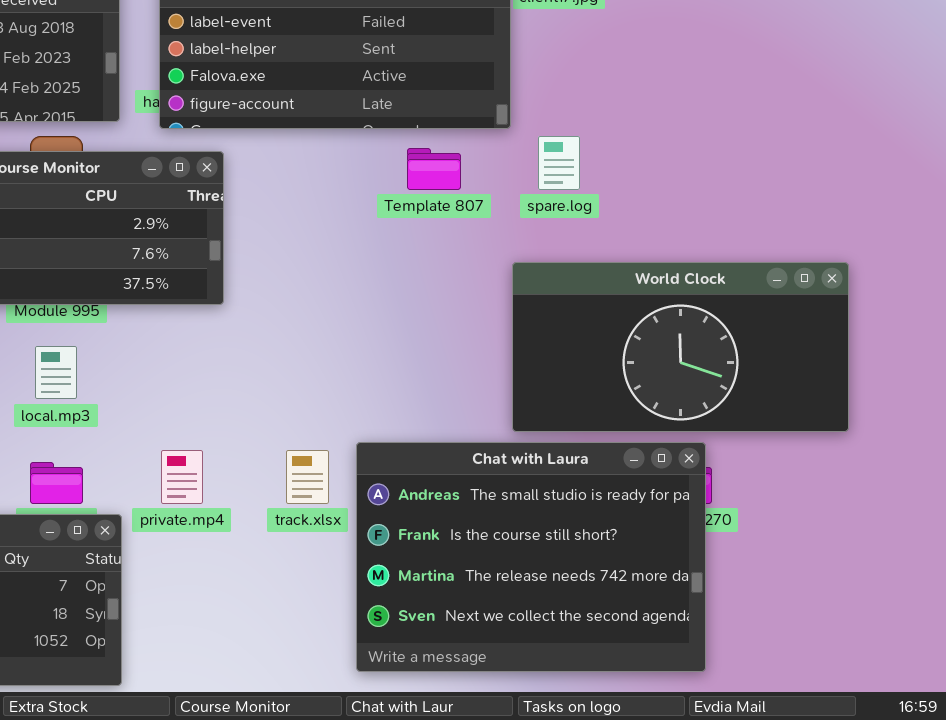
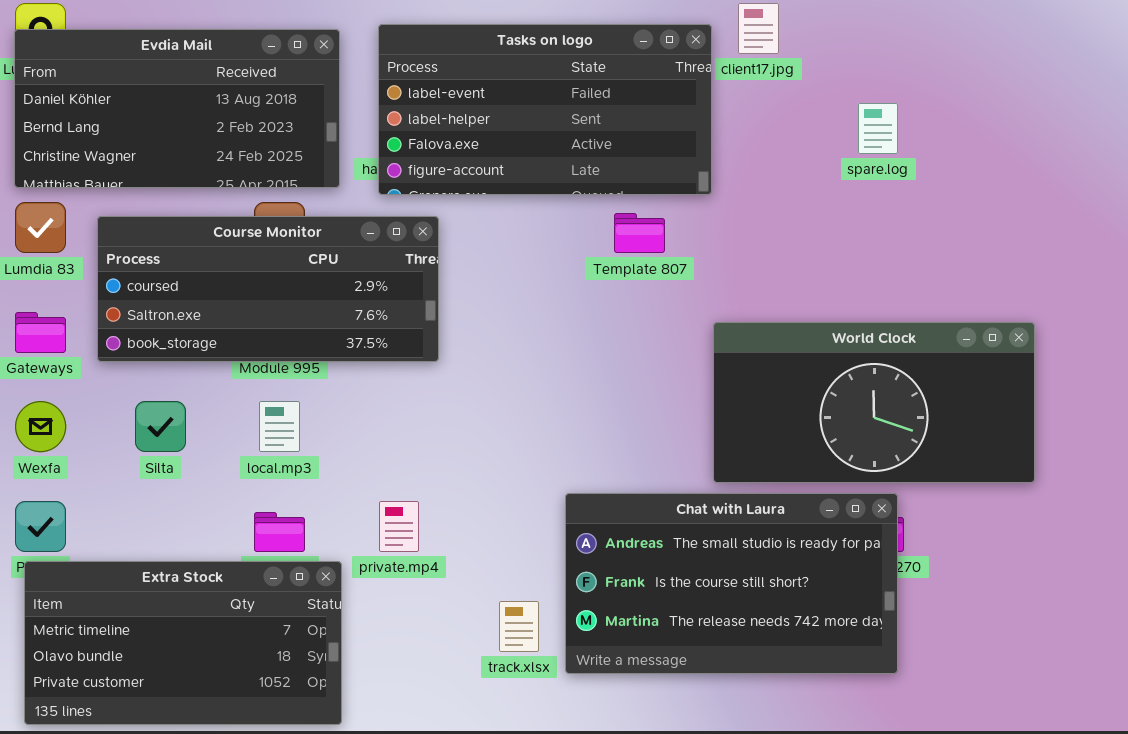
spare.log: [538,136,580,190] -> [858,103,898,154], moved
Chat with Laura: [356,442,706,672] -> [565,493,898,674], resized
track.xlsx: [286,450,329,504] -> [499,601,539,652], moved

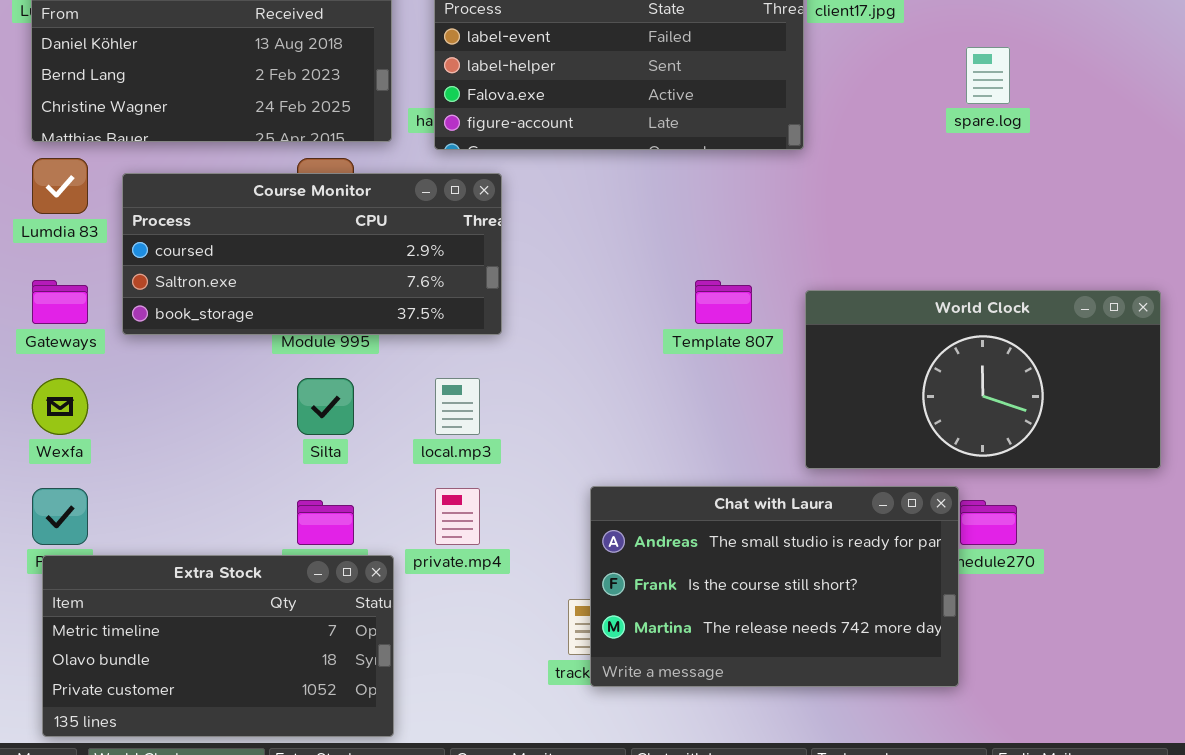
Template 807: [614,213,665,253] -> [695,280,752,324], moved
Silta: [135,401,186,452] -> [297,378,354,435], moved
local.mp3: [259,401,300,452] -> [435,378,480,435], moved
Chat with Laura: [565,493,898,674] -> [590,486,959,687], moved

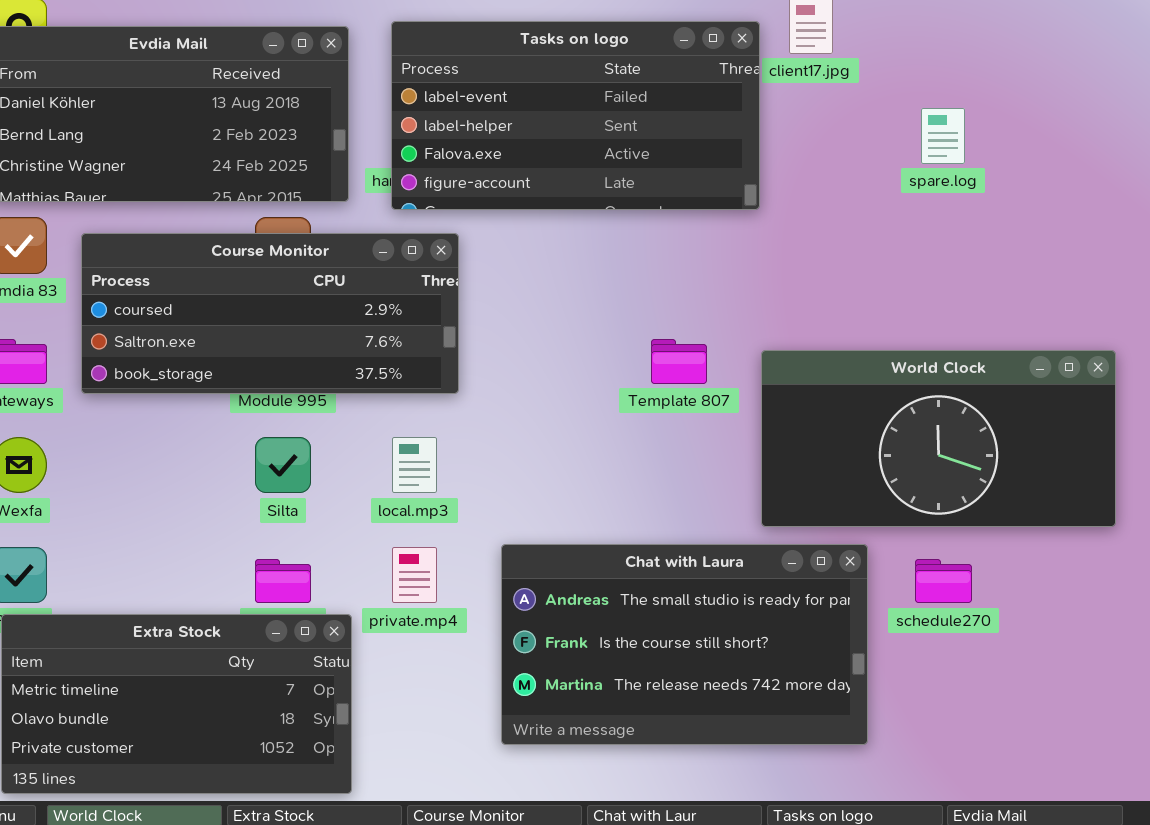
Chat with Laura: [590,486,959,687] -> [501,544,868,745], moved

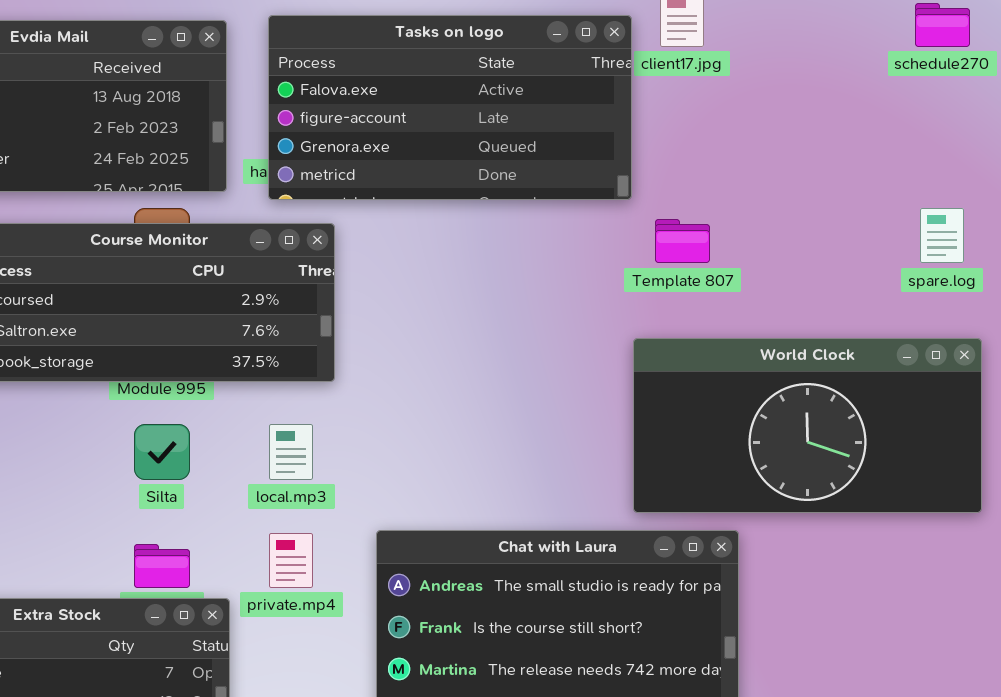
Tasks on logo: [391,21,760,210] -> [268,15,632,200], scrolled down 2 rows
spare.log: [921,108,965,164] -> [920,208,964,263], moved
Template 807: [651,339,707,384] -> [655,219,710,263], moved
schedule270: [915,559,972,603] -> [915,3,970,47], moved

